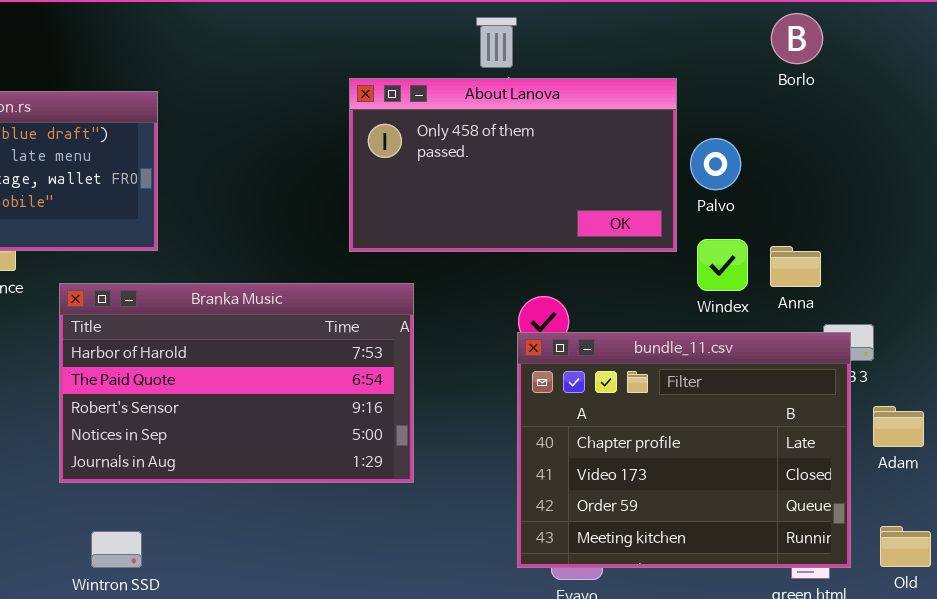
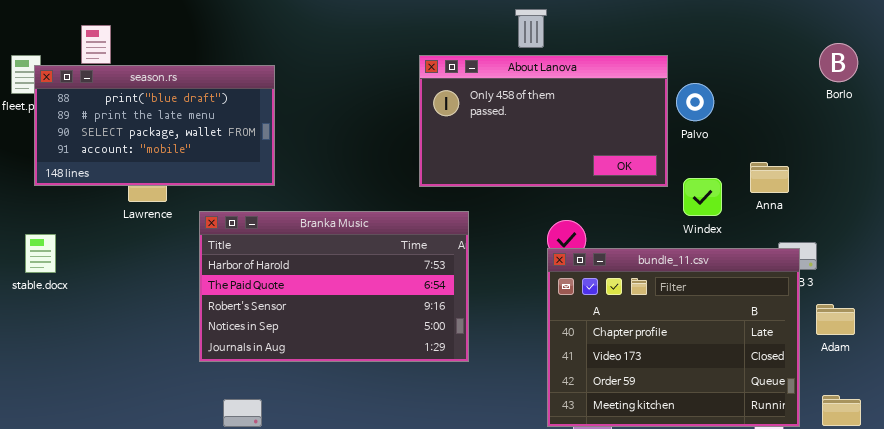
Borlo: [771,13,823,64] -> [819,43,858,82], moved
Palvo: [690,138,741,190] -> [676,83,714,121], moved
Anna: [770,246,821,287] -> [750,162,789,193], moved

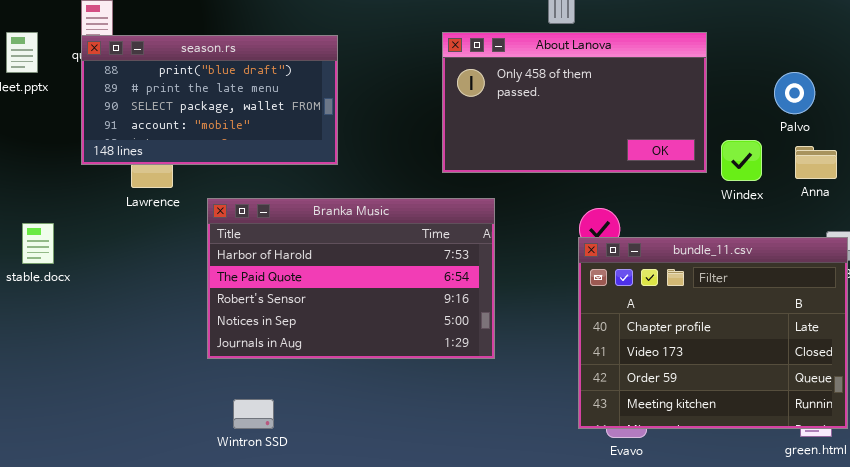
season.rs: [34,65,275,186] -> [81,35,338,165], moved
Palvo: [676,83,714,121] -> [774,72,815,114], moved
Windex: [683,178,722,216] -> [721,140,762,181], moved

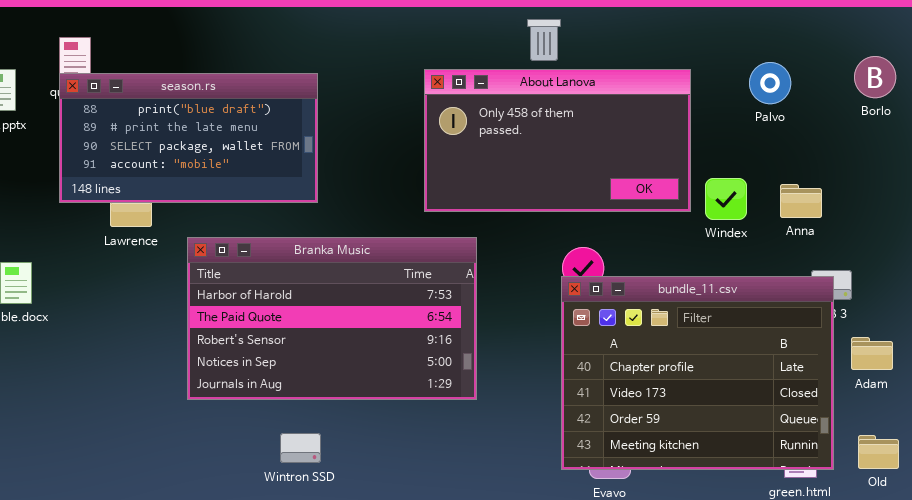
Palvo: [774,72,815,114] -> [749,62,791,104], moved
Wintron SSD: [233,399,274,429] -> [280,433,321,463], moved

